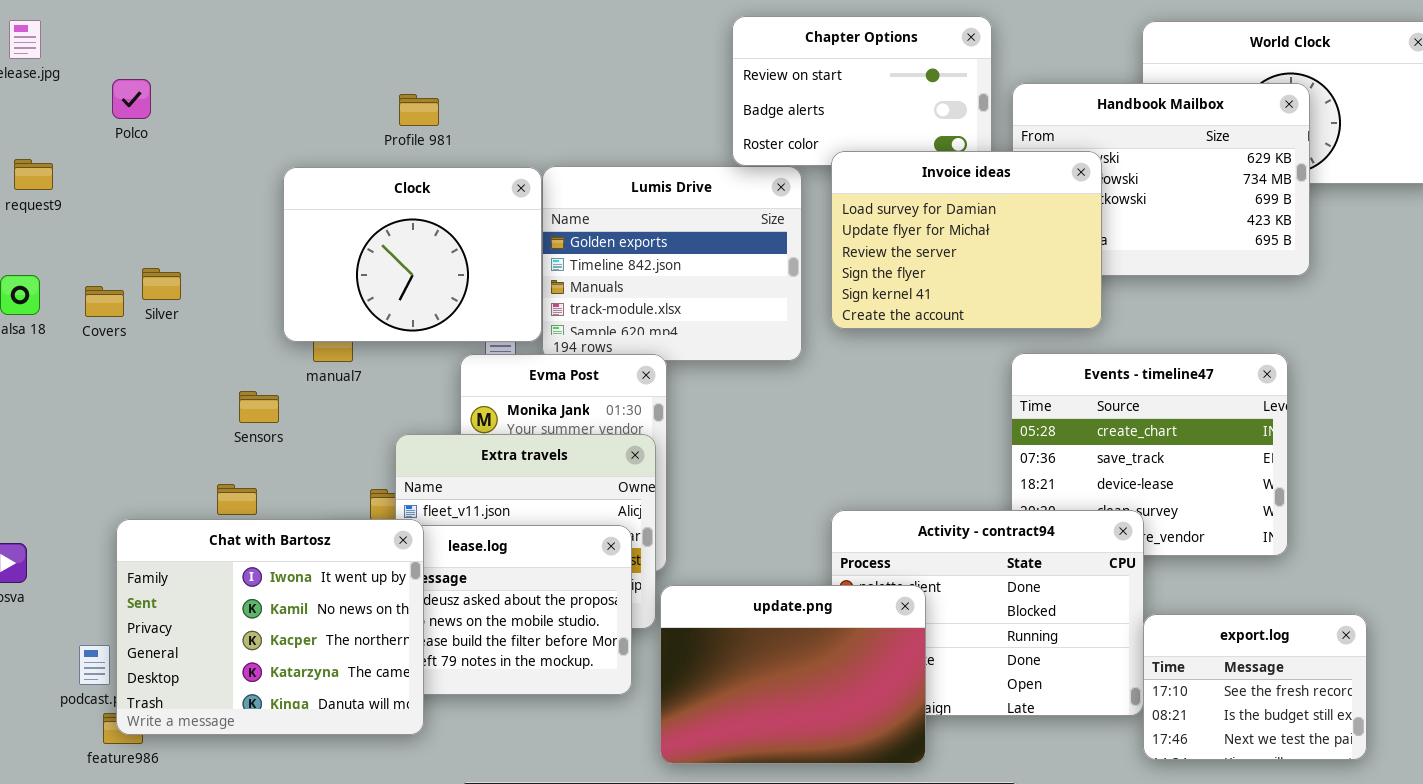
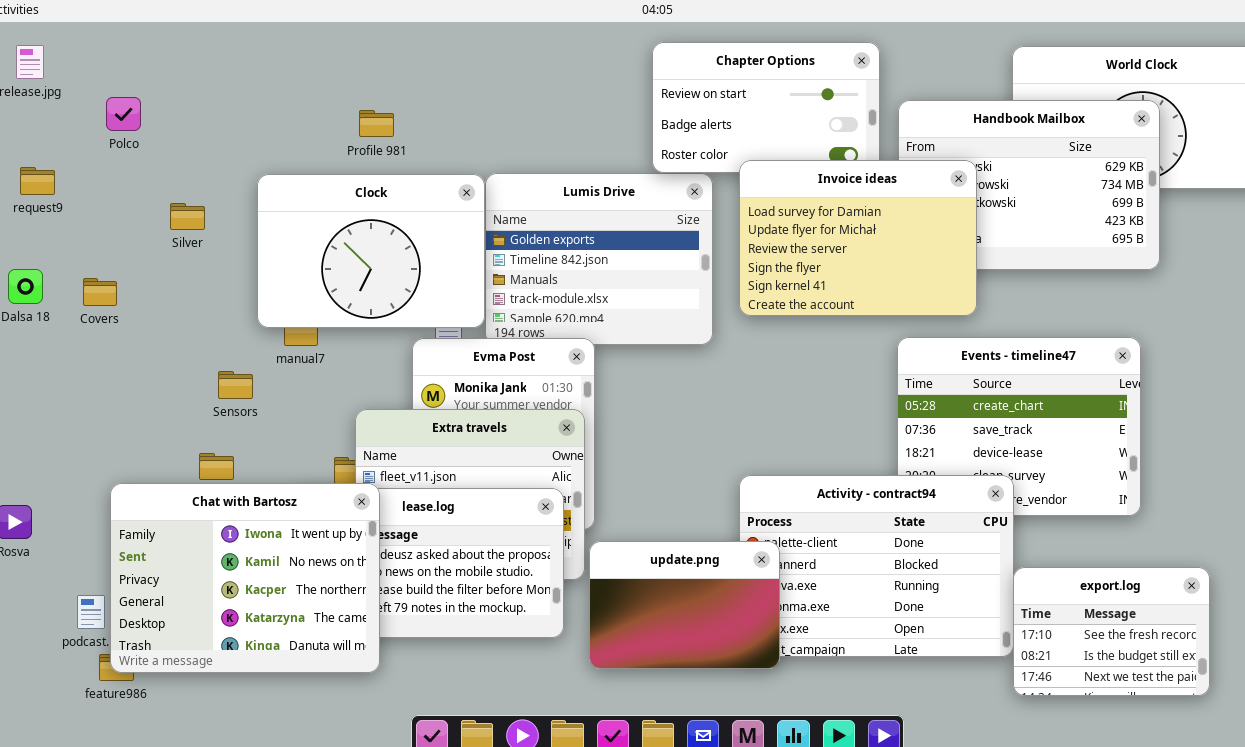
Silver: [142,268,181,300] -> [170,203,205,230], moved
update.png: [660,585,926,764] -> [589,541,780,669], resized

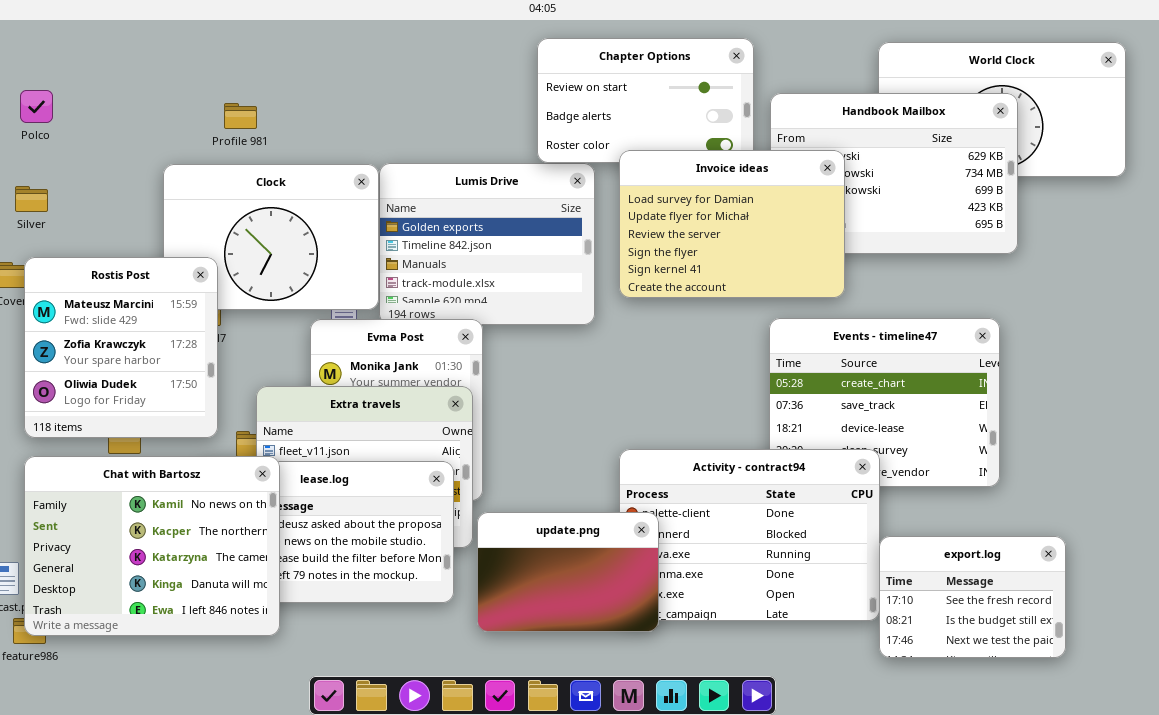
Profile 981: [359,110,394,137] -> [224,103,257,129], moved
Silver: [170,203,205,230] -> [15,186,48,212], moved
Rostis Post: none -> [24,257,218,438], opened
Chat with Bartosz: [110,483,380,673] -> [24,456,280,636], scrolled down 1 row

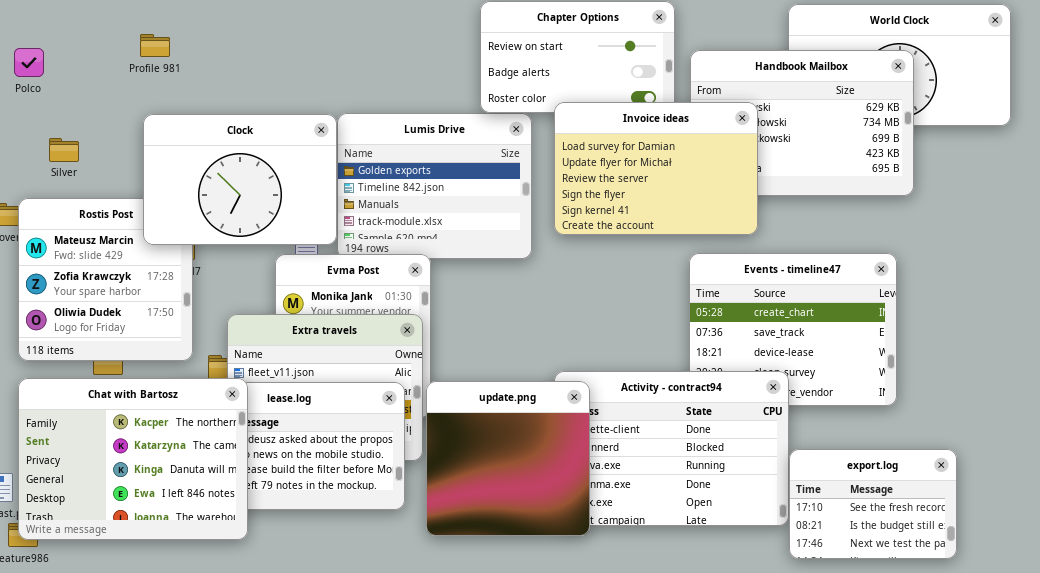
Profile 981: [224,103,257,129] -> [140,34,170,57], moved
Clock: [163,164,379,310] -> [143,114,337,245], raised
Silver: [15,186,48,212] -> [49,138,79,162], moved
Chat with Bartosz: [24,456,280,636] -> [18,378,248,540], scrolled down 1 row
update.png: [477,512,659,632] -> [426,381,590,536], resized

